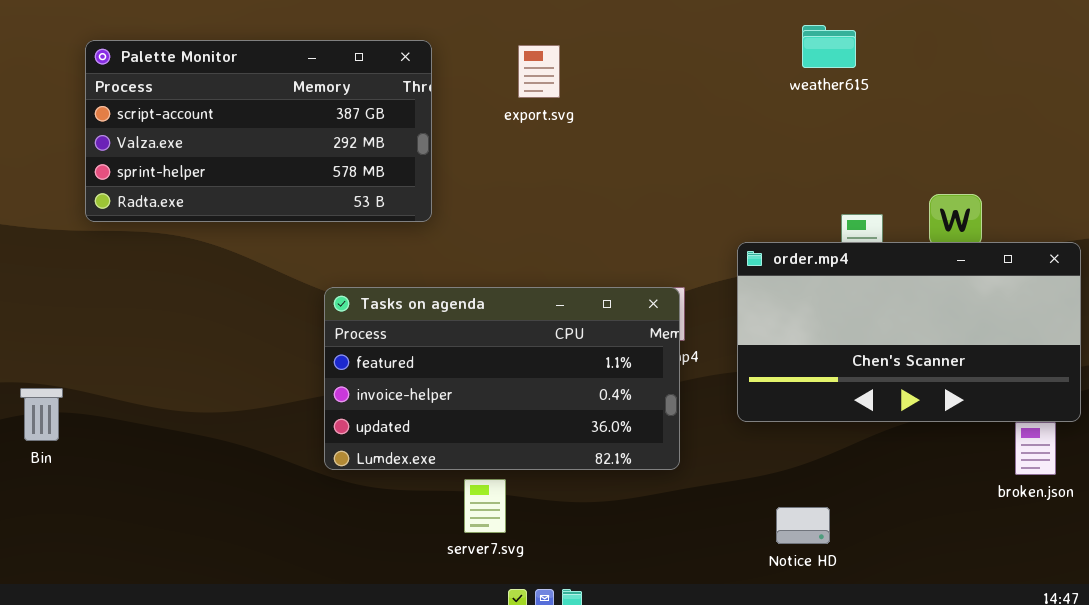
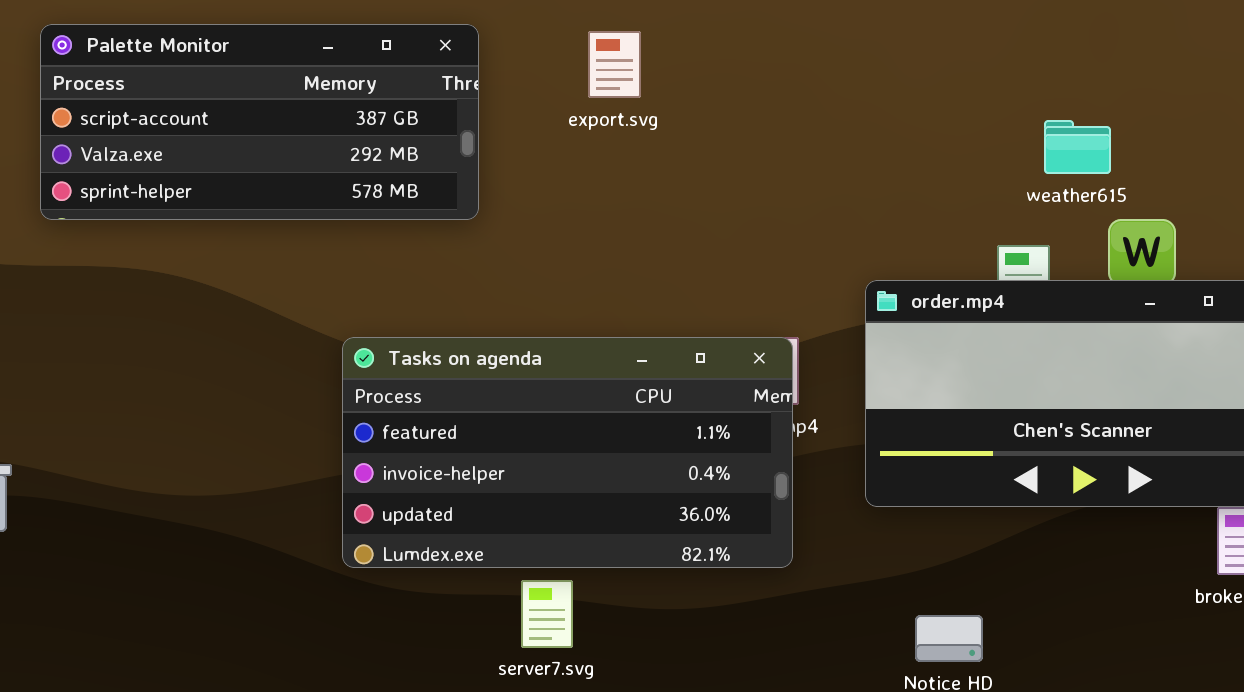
weather615: [802,25,856,68] -> [1044,120,1111,174], moved
Palette Monitor: [85,40,432,222] -> [40,24,479,220], resized

